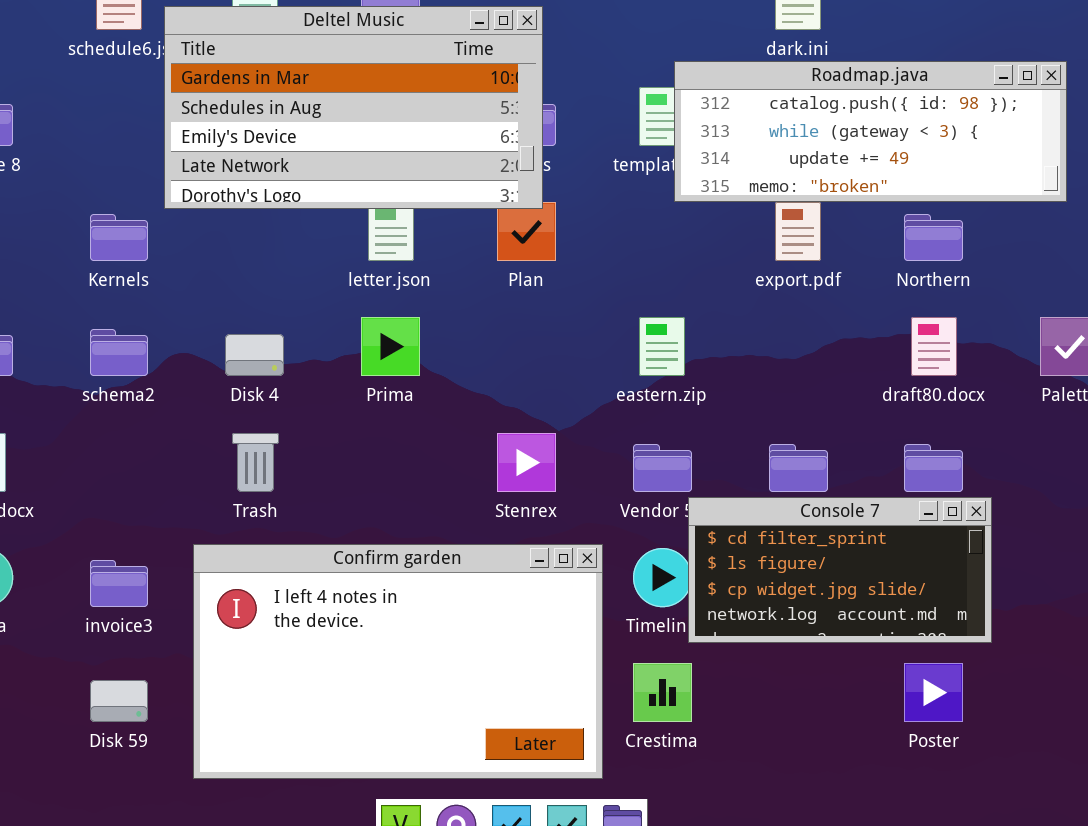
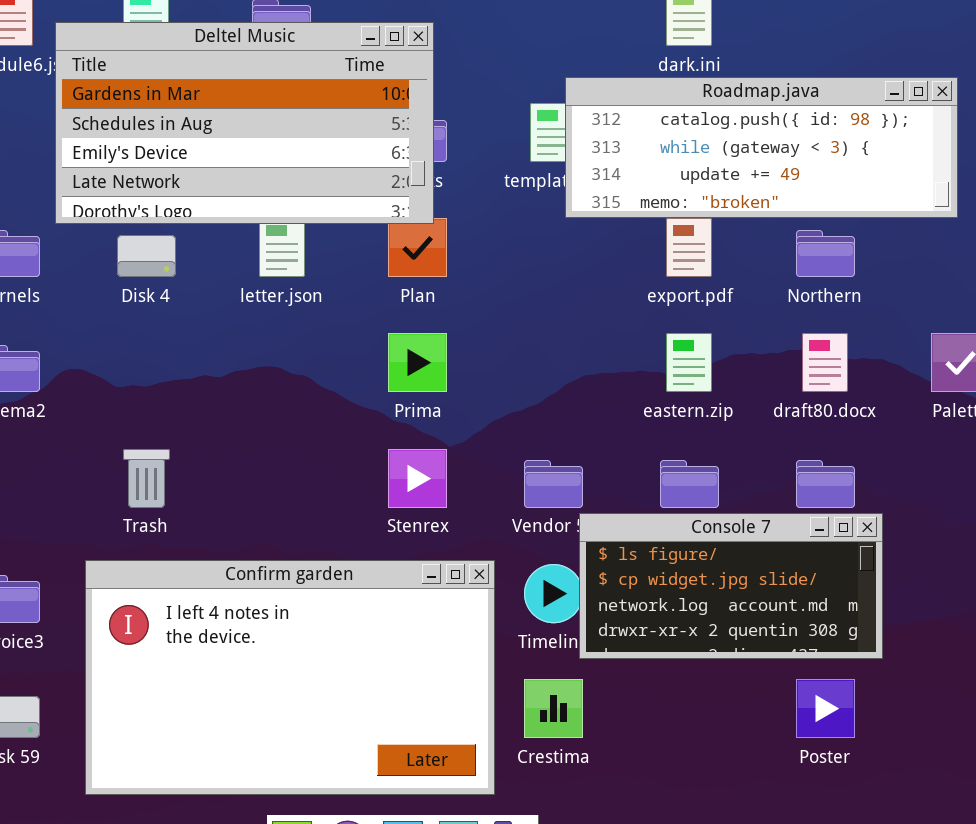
Prima: [361,317,420,376] -> [388,333,447,392], moved
eastern.zip: [639,317,685,376] -> [666,333,712,392], moved
Disk 4: [225,334,284,376] -> [117,235,176,277], moved
Console 7: [688,497,992,643] -> [579,513,883,659], scrolled down 1 row

